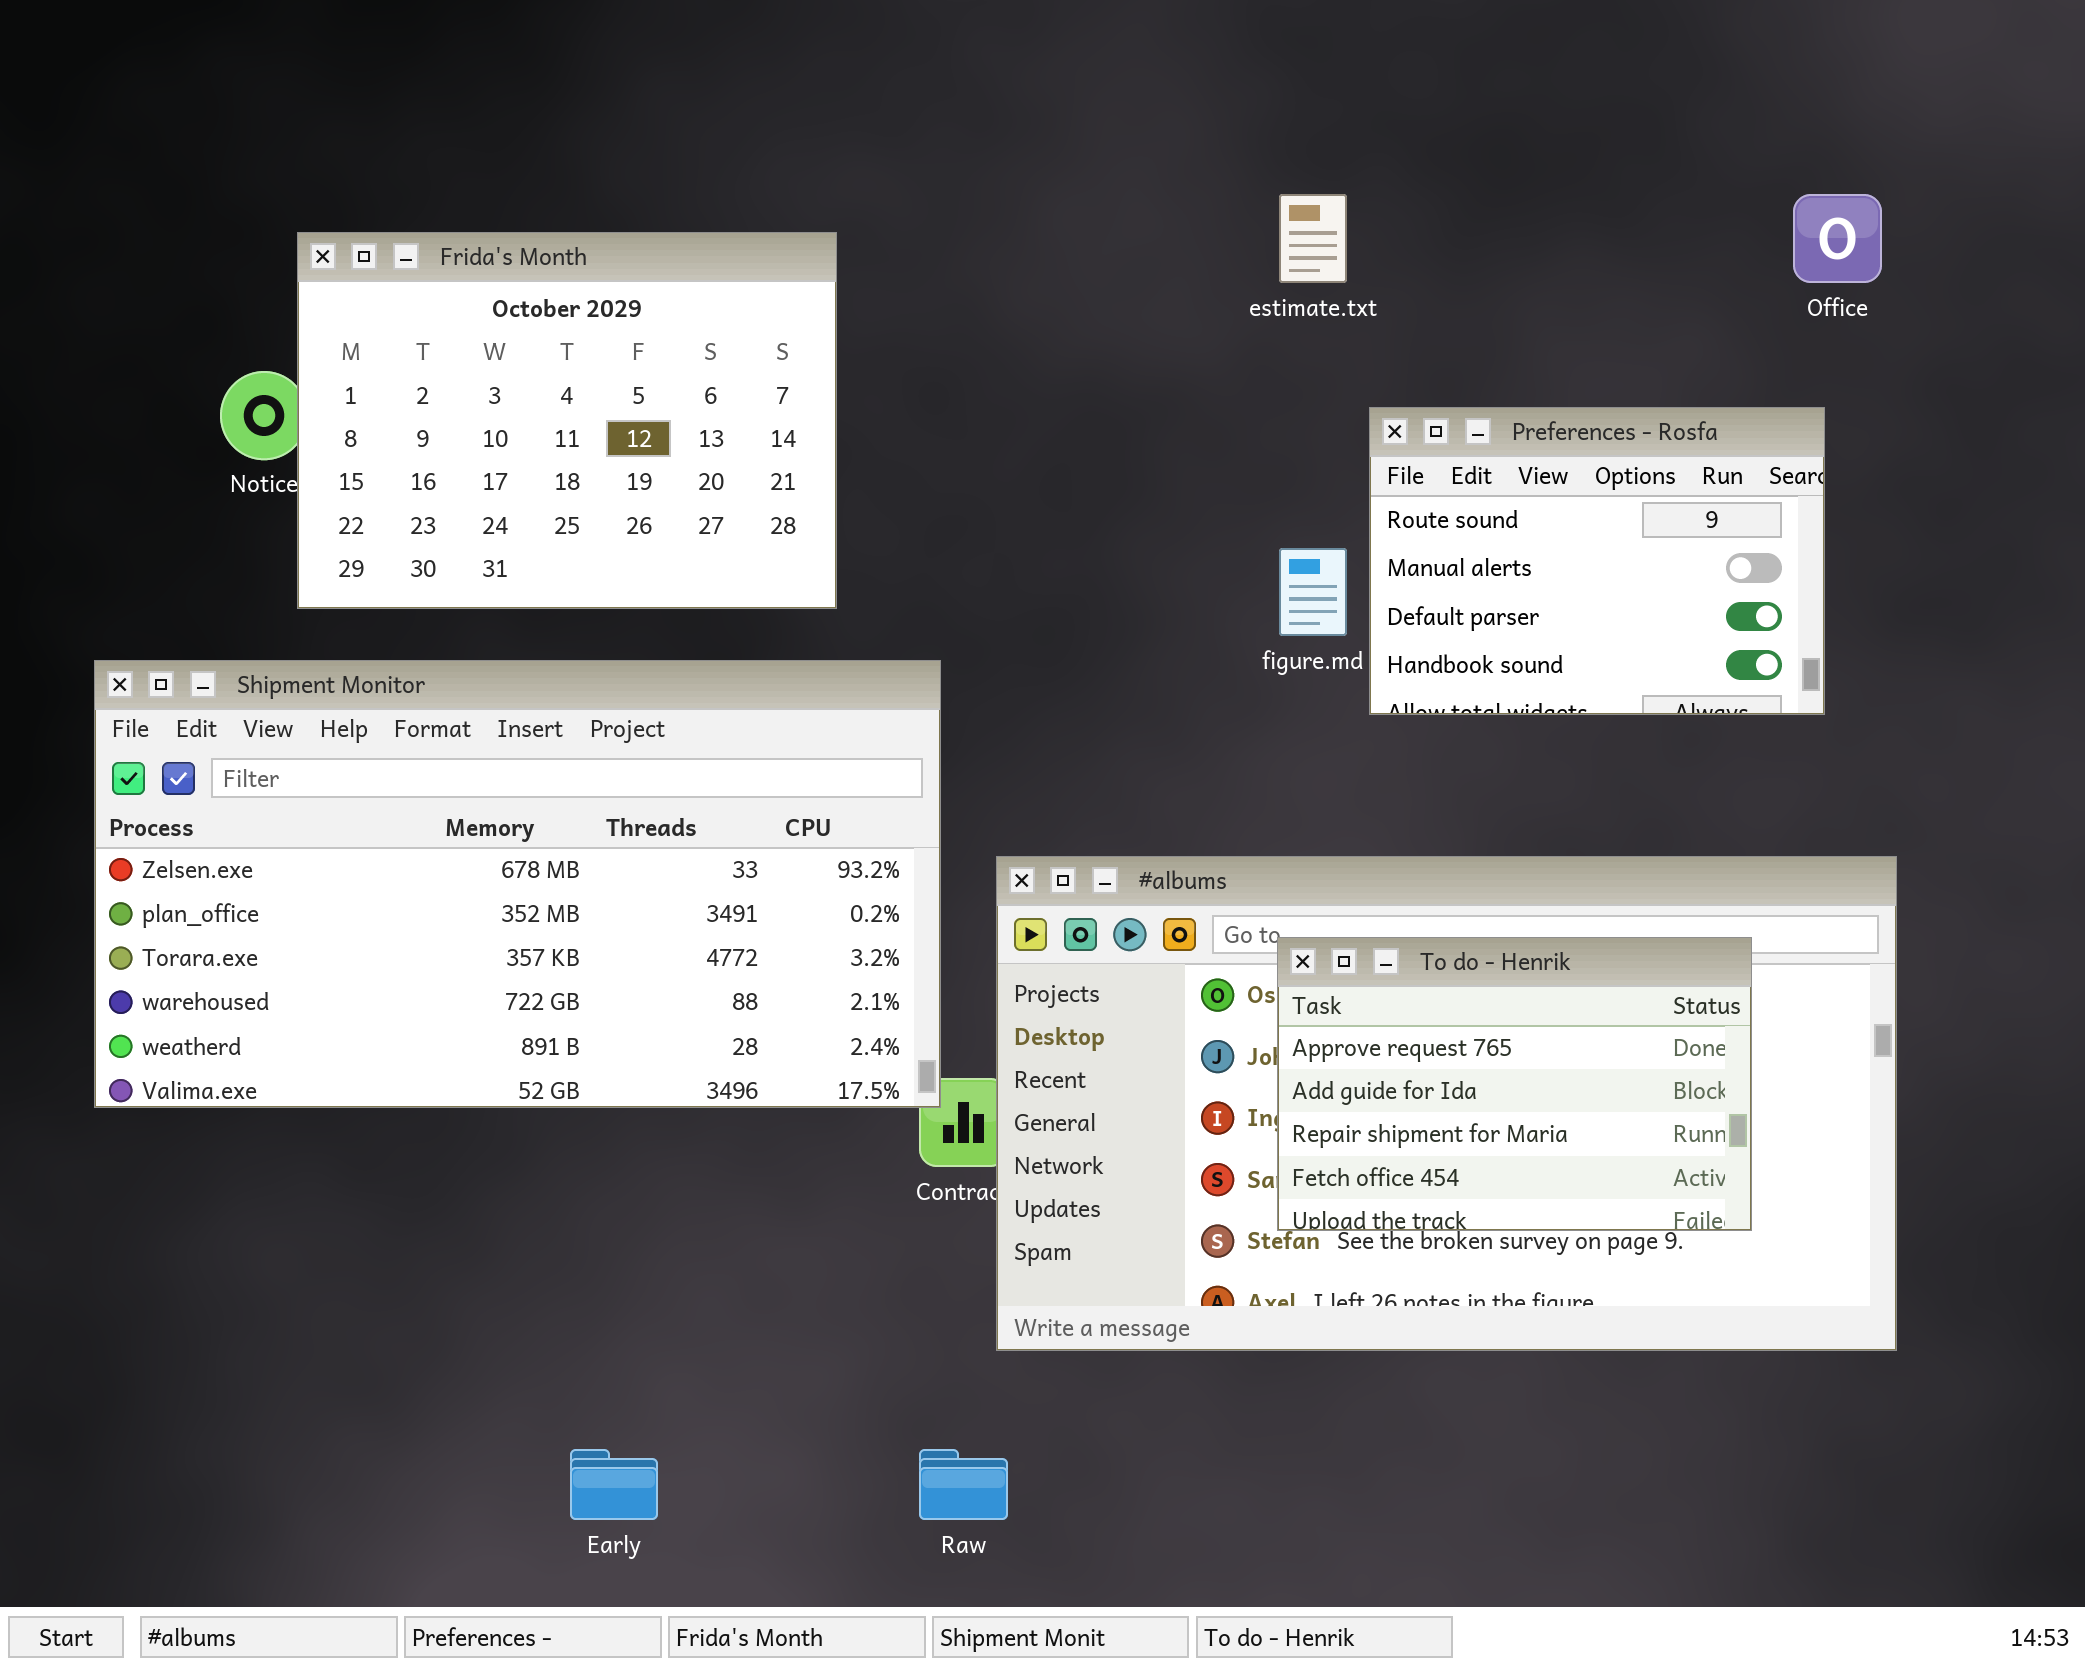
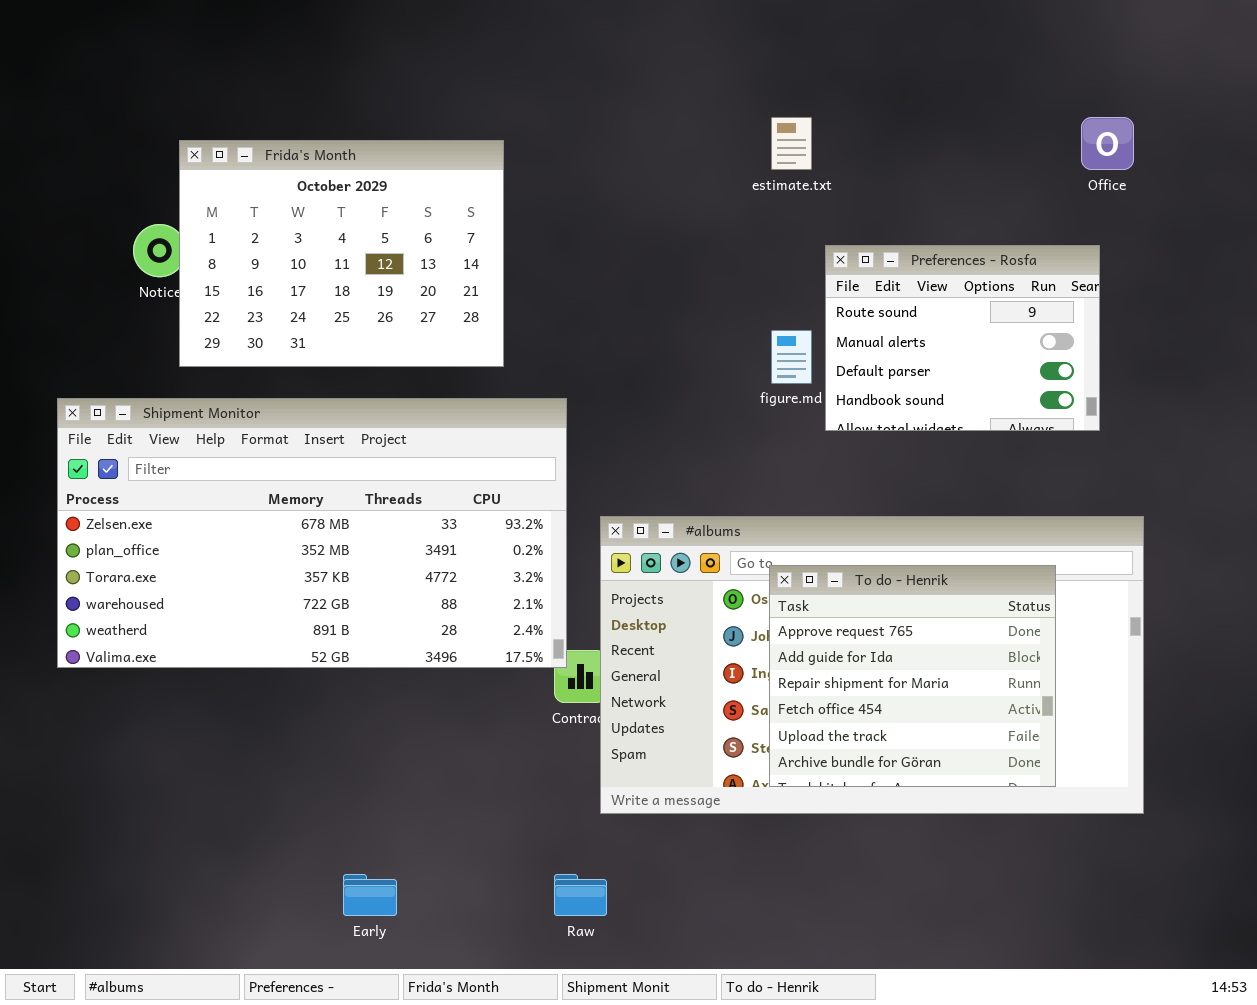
To do - Henrik: [1277,937,1752,1231] -> [769,565,1056,787], resized

